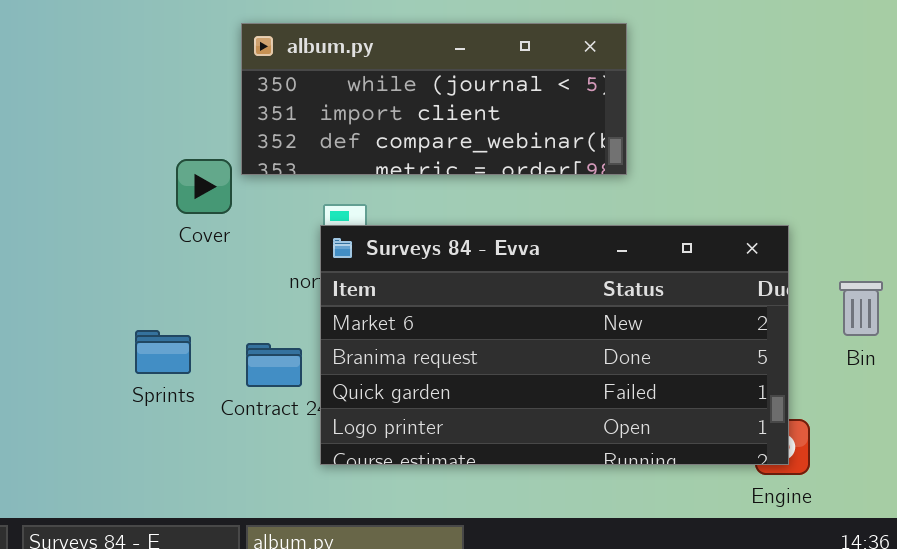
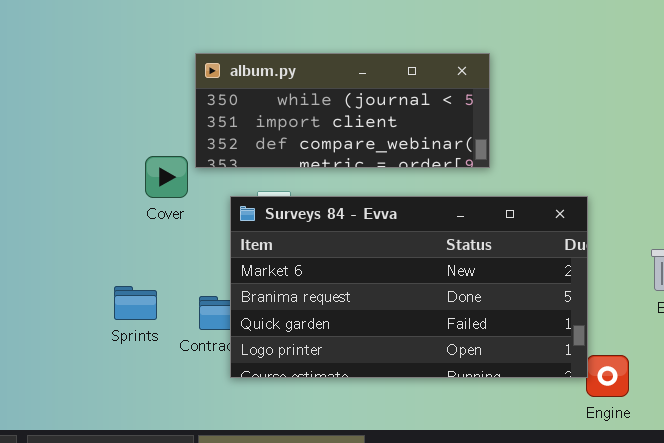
Surveys 84 - Evva: [320,225,789,465] -> [230,196,588,378], moved

